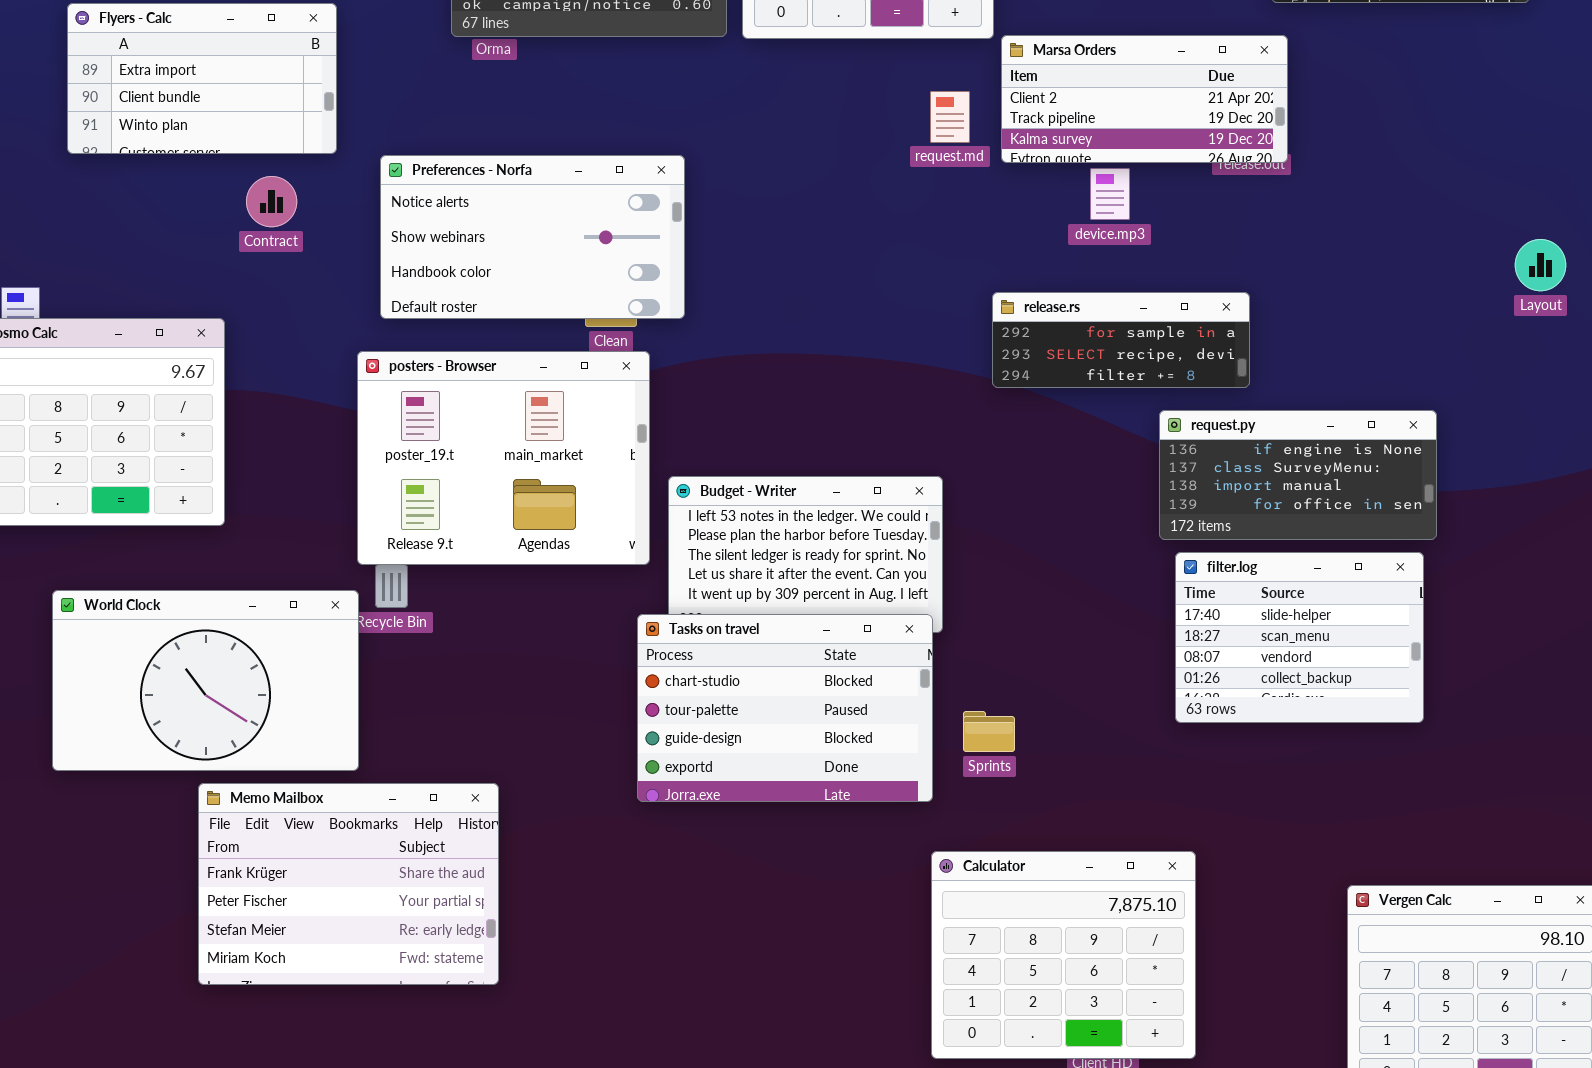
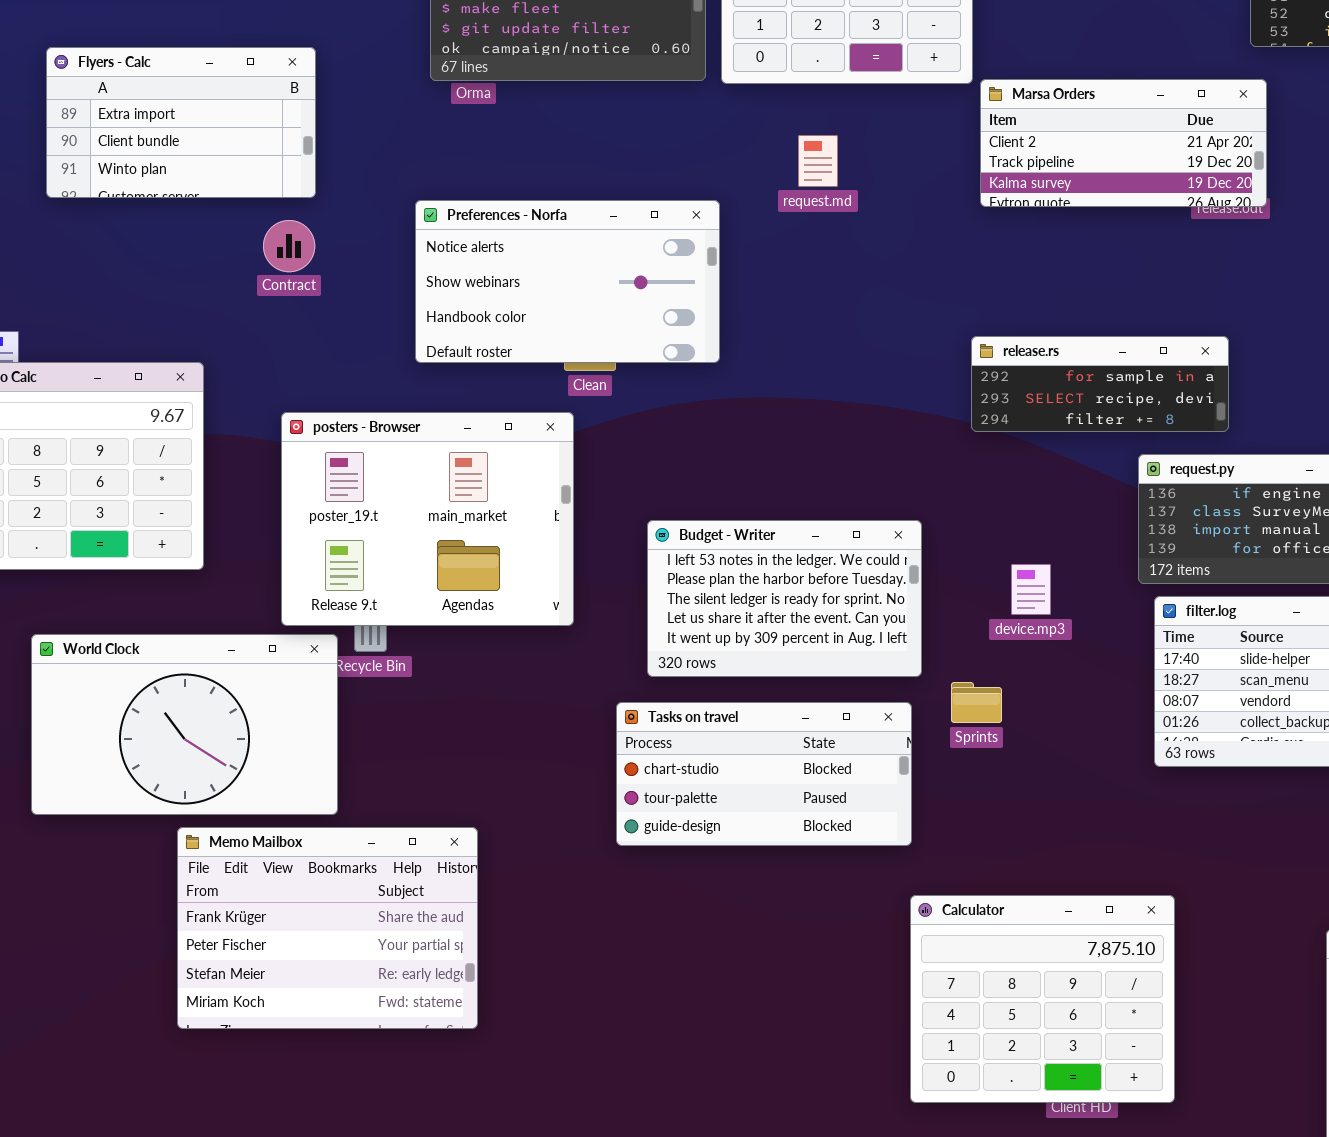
request.md: [930,91,970,143] -> [798,135,838,187], moved
Preferences - Norfa: [380,155,685,319] -> [415,200,720,363], moved
device.mp3: [1090,168,1130,220] -> [1011,564,1051,615], moved
Contract: [246,176,297,227] -> [263,220,315,272], moved
posters - Browser: [357,351,650,565] -> [281,412,574,626], moved
Tasks on travel: [637,614,933,802] -> [616,702,912,846], resized
Sprints: [963,711,1015,752] -> [951,682,1002,723], moved

